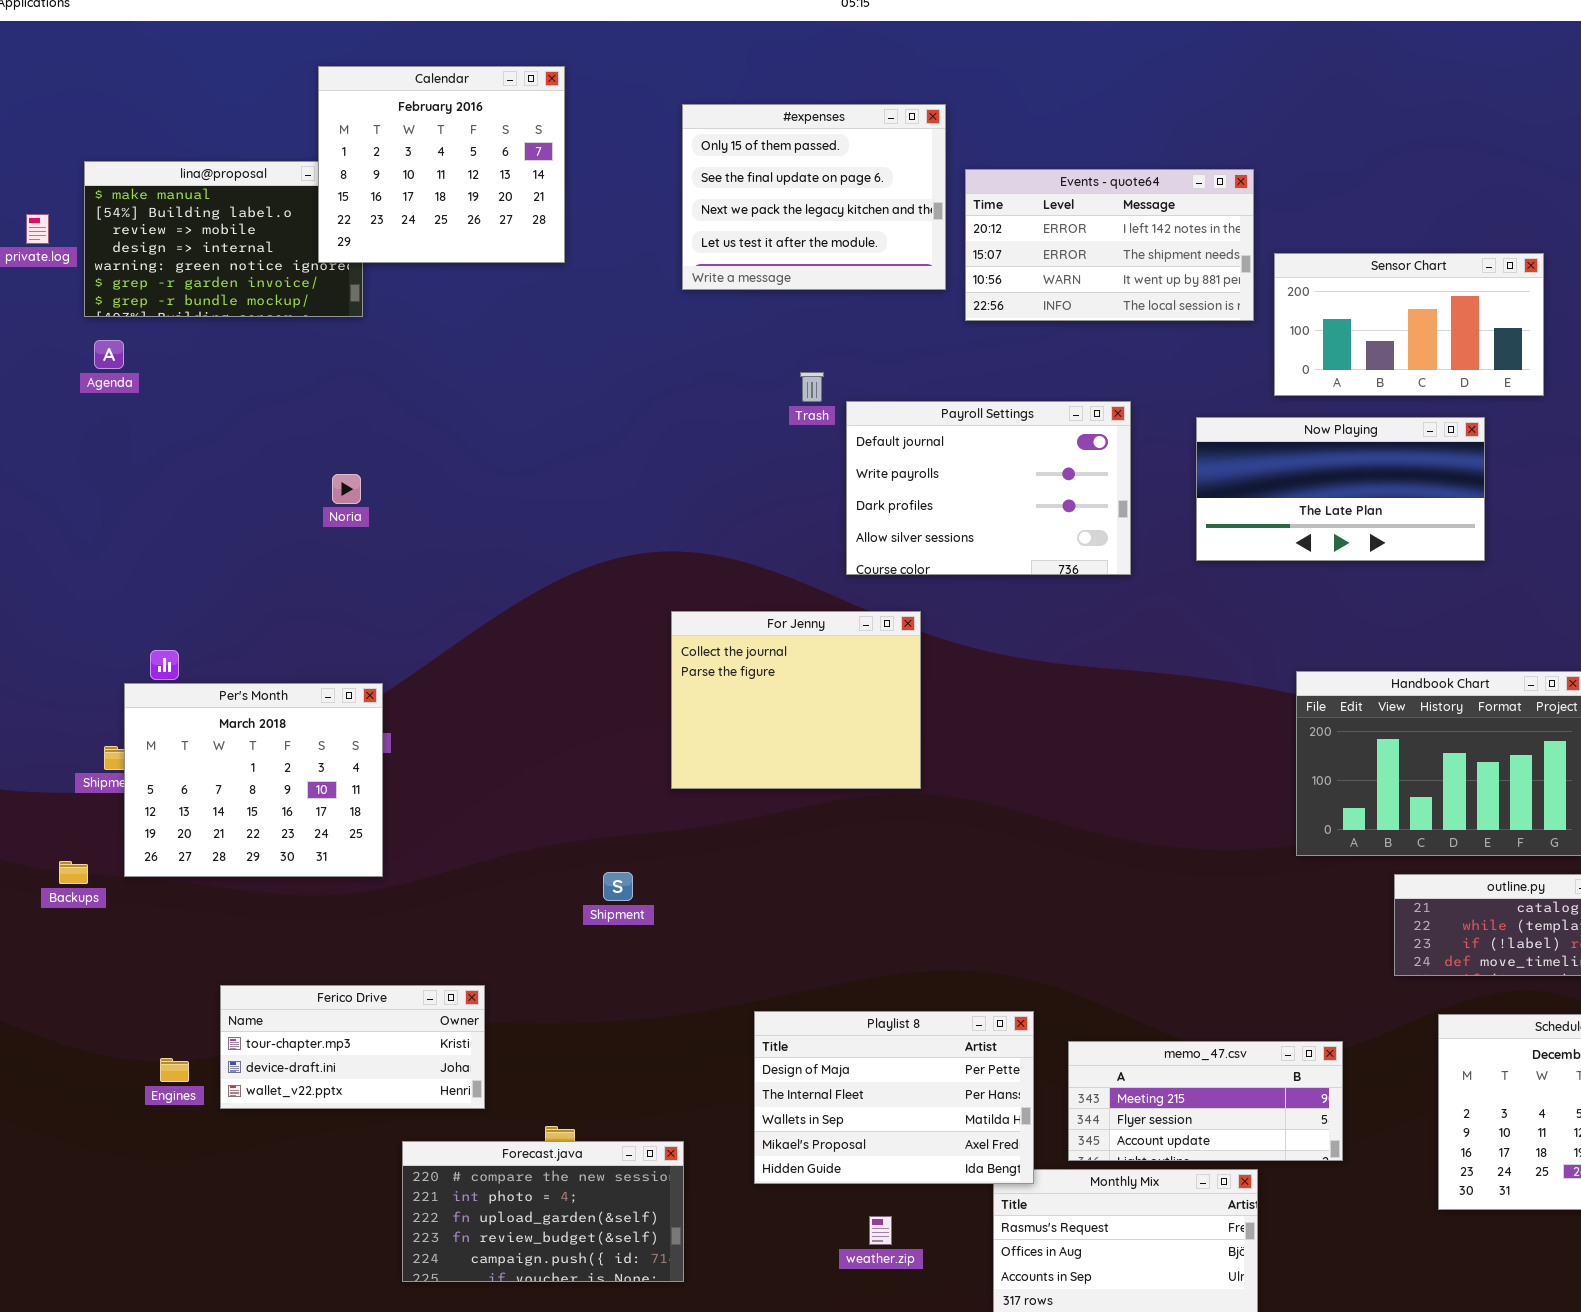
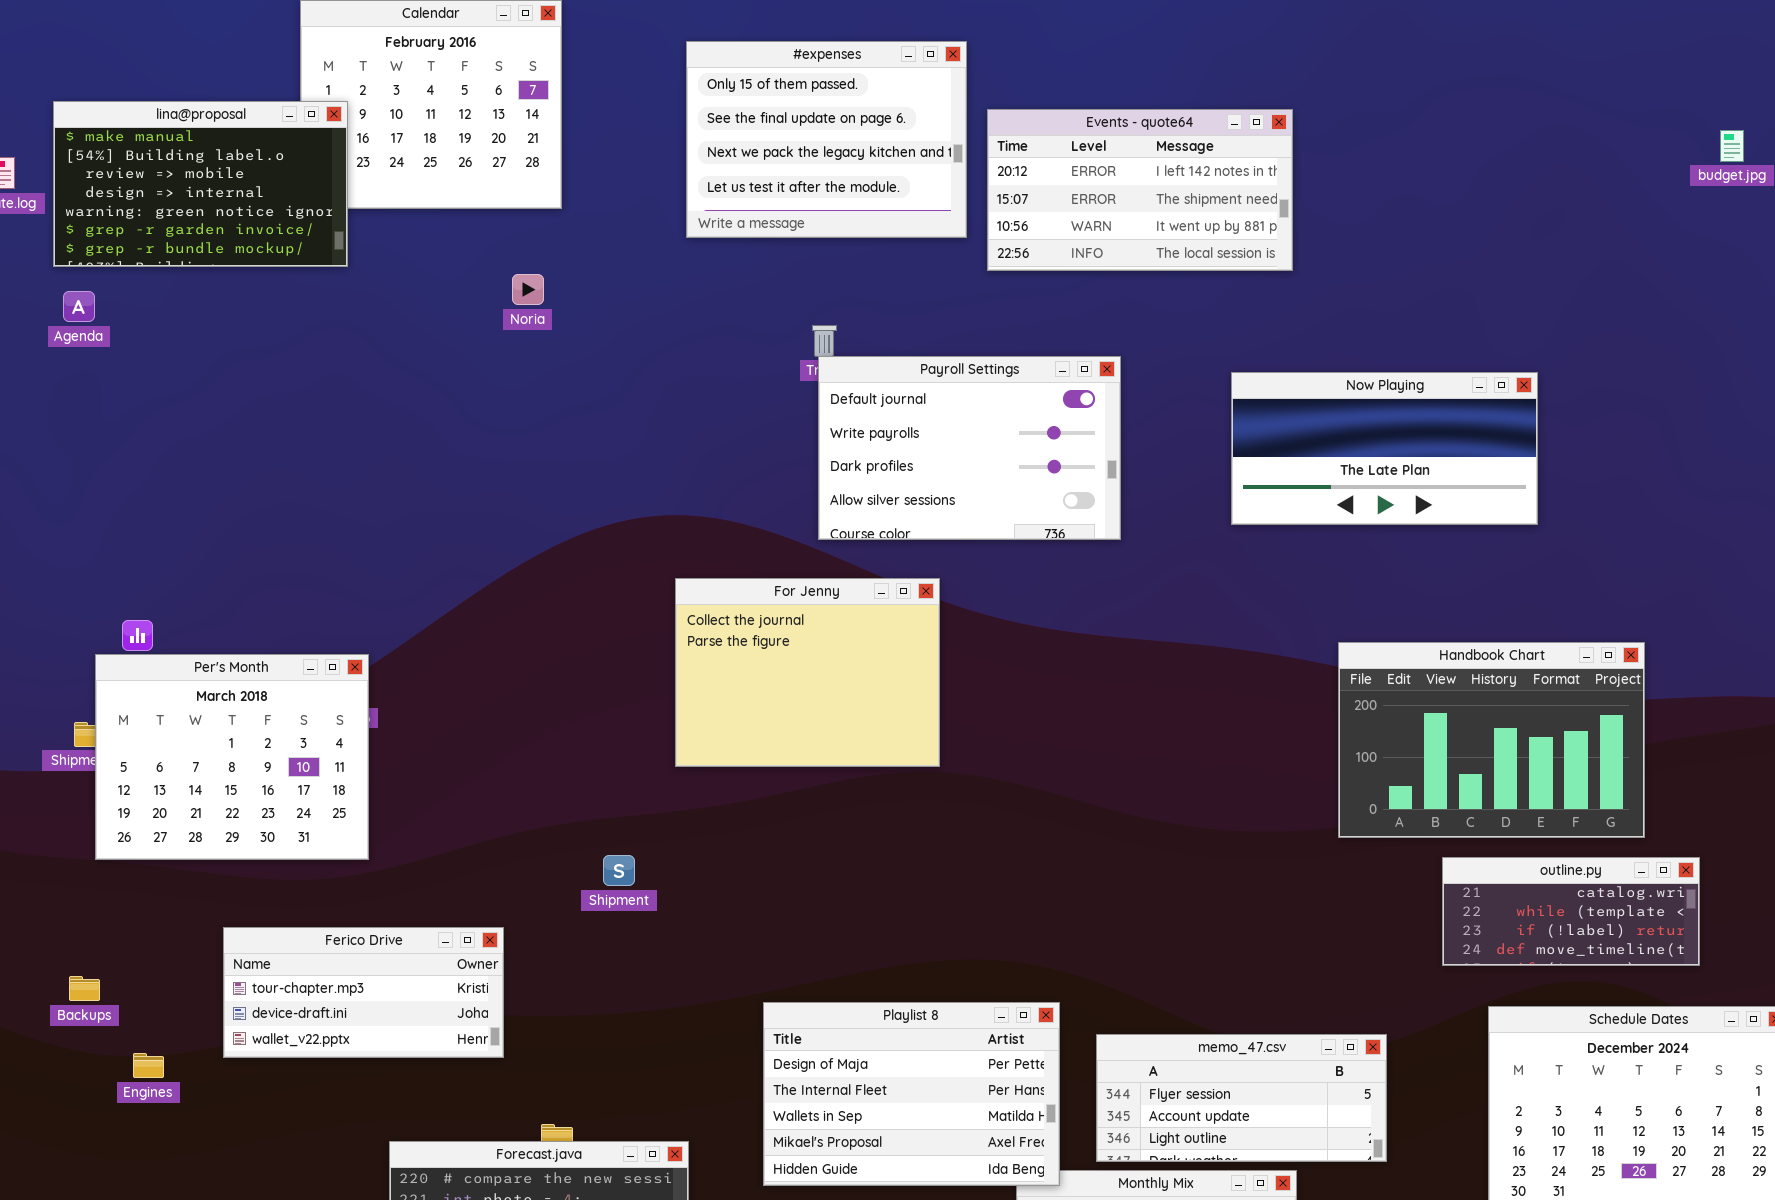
lina@proposal: [84,161,363,317] -> [53,101,348,267], raised
Sensor Chart: [1274,253,1544,396] -> none, closed
Payroll Settings: [846,401,1131,575] -> [818,356,1121,540], moved
Noria: [332,474,361,504] -> [512,274,544,305], moved
Backups: [59,861,88,884] -> [69,976,100,1001], moved
Ferico Drive: [220,985,485,1109] -> [223,927,504,1058], moved
memo_47.csv: [1068,1041,1343,1161] -> [1096,1034,1387,1162], scrolled down 1 row

